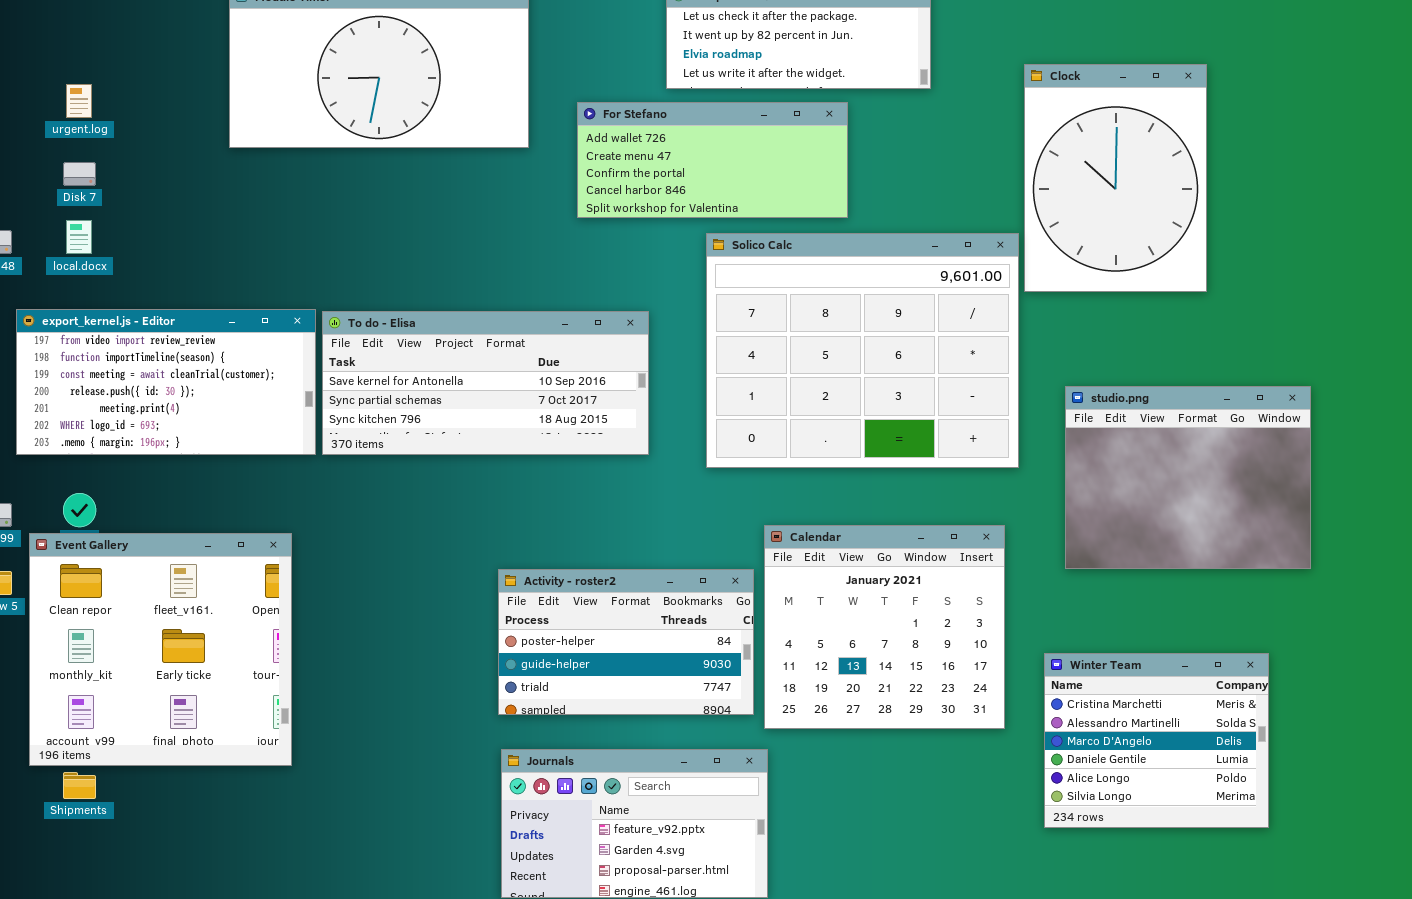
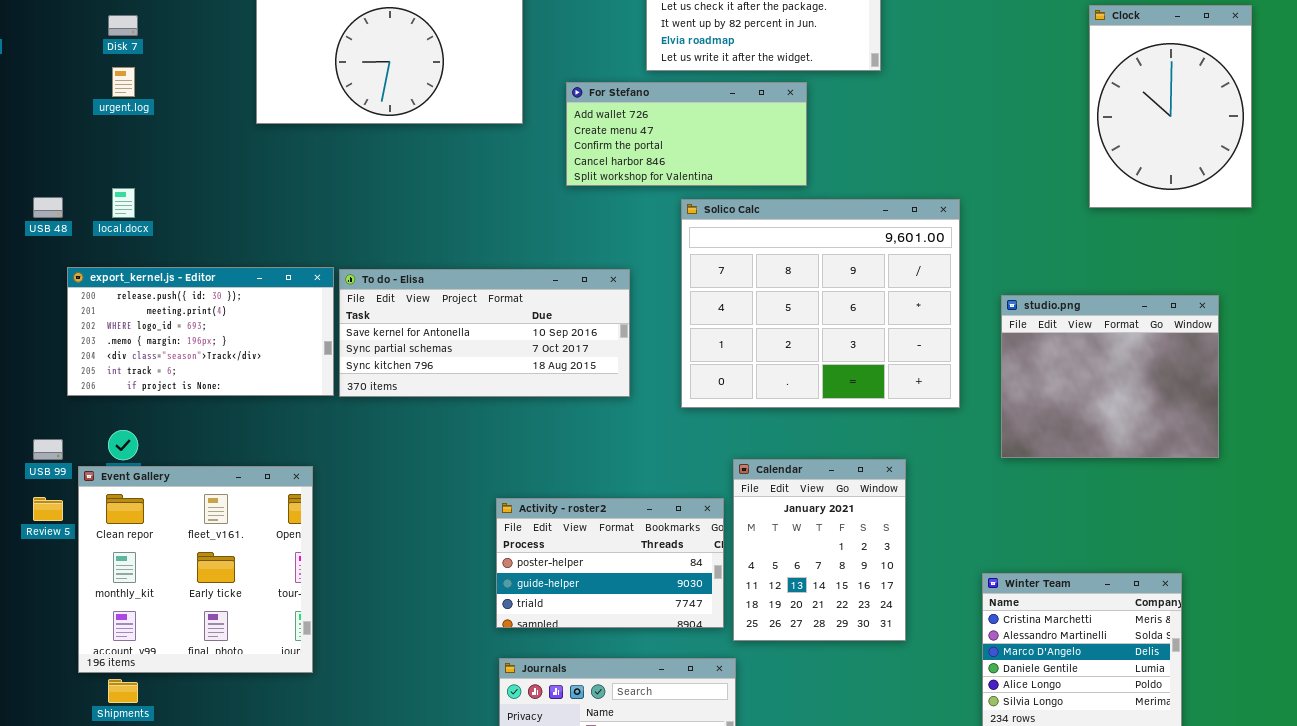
Clock: [1024,64,1207,292] -> [1089,5,1252,208], moved
Disk 7: [63,162,96,186] -> [108,15,138,36], moved
export_kernel.js - Editor: [16,309,316,455] -> [67,267,334,396], scrolled down 3 rows
studio.png: [1065,386,1311,569] -> [1001,295,1219,458], moved
Calendar: [764,525,1005,729] -> [733,459,906,641], resized

